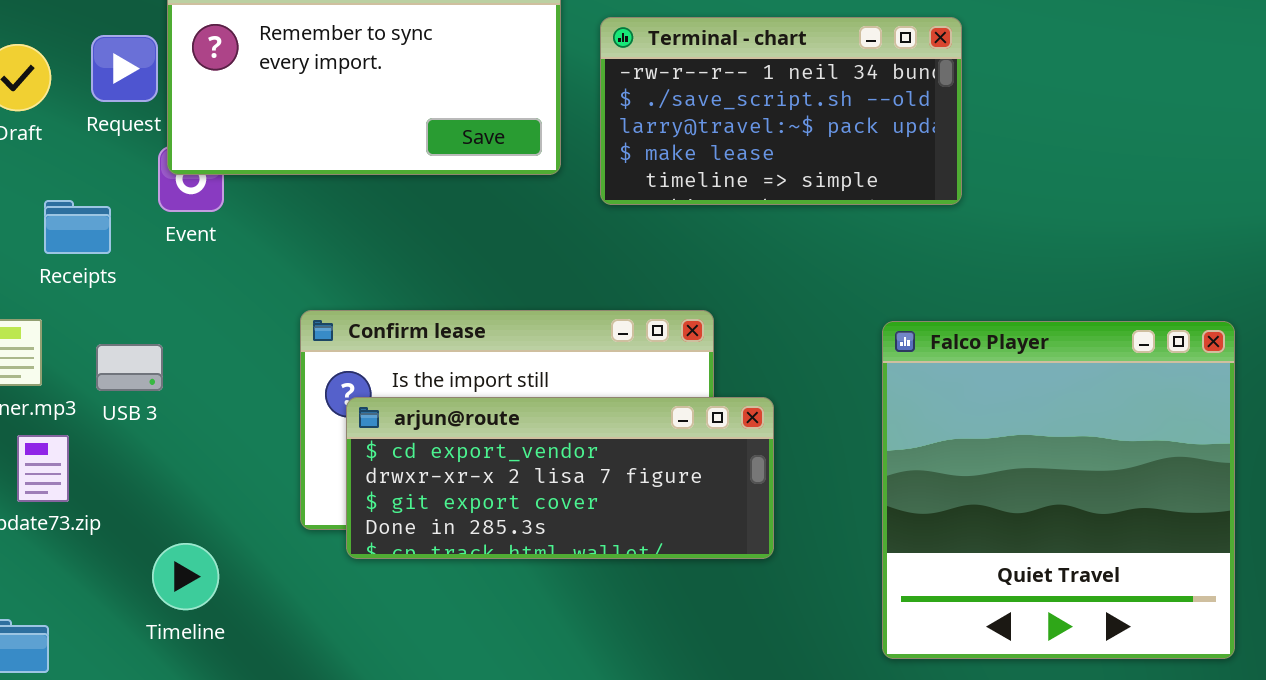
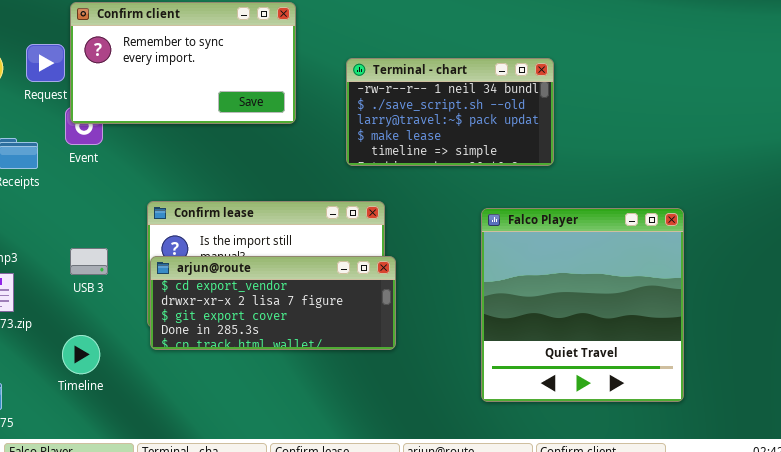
Terminal - chart: [600,17,962,205] -> [346,58,554,166], moved
USB 3: [96,344,163,391] -> [70,248,108,275], moved
arjun@route: [346,397,774,559] -> [150,256,396,350], moved

